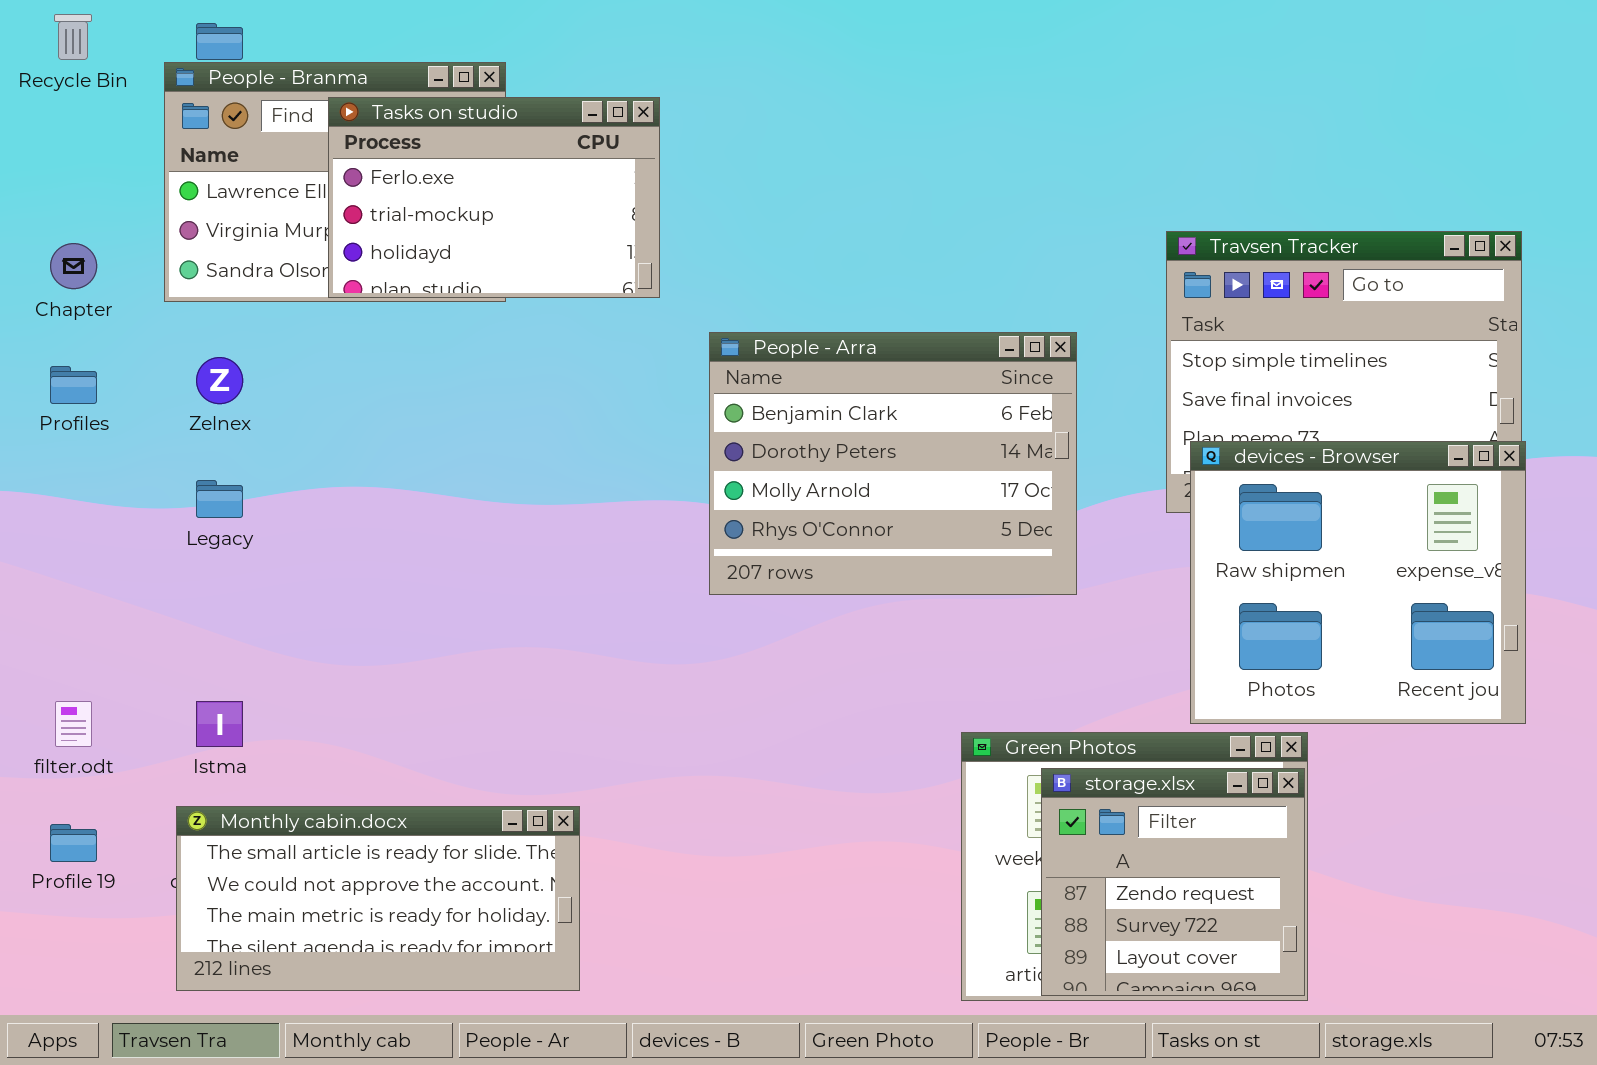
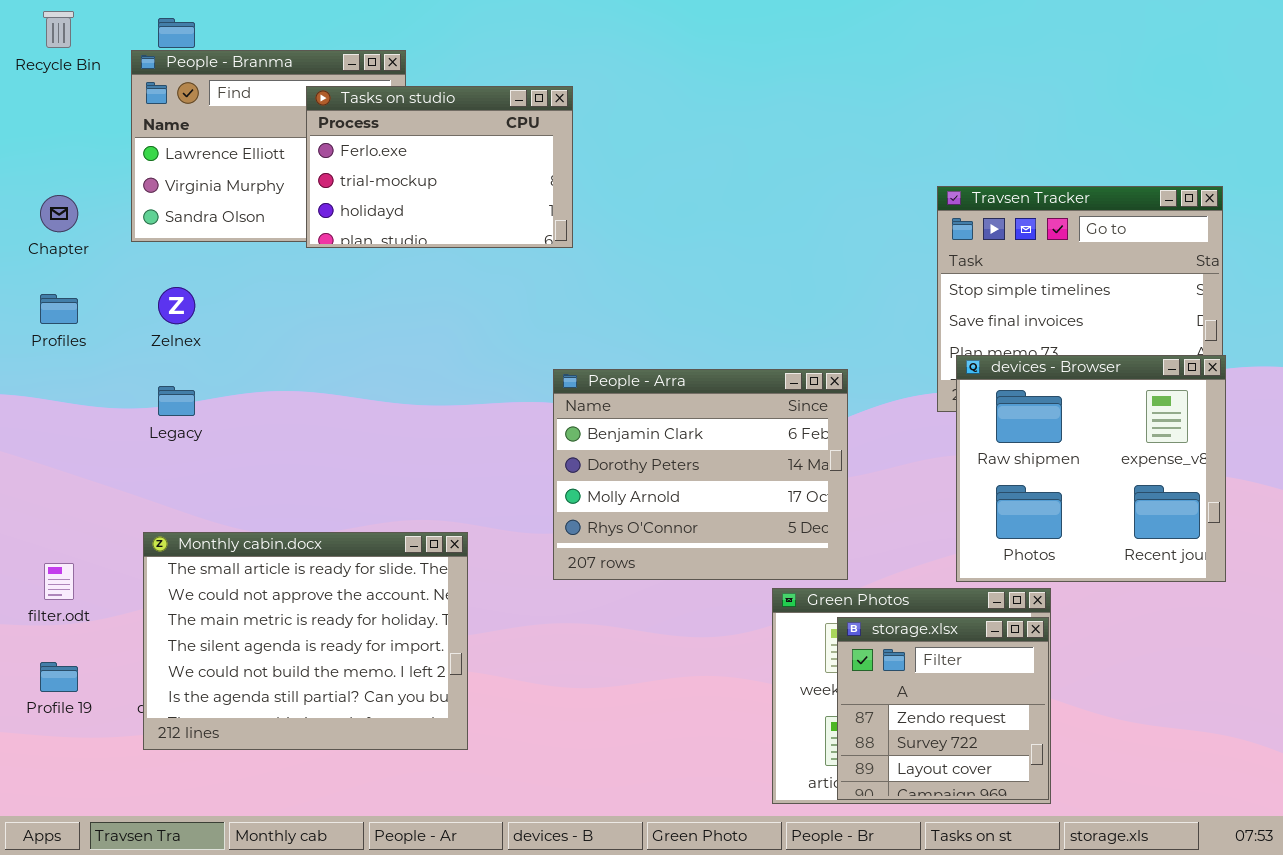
Tasks on studio: [328,97,660,298] -> [306,86,573,248], moved
People - Arra: [709,332,1077,595] -> [553,369,848,580], moved
Monthly cabin.docx: [176,806,580,991] -> [143,532,468,750], moved, resized

